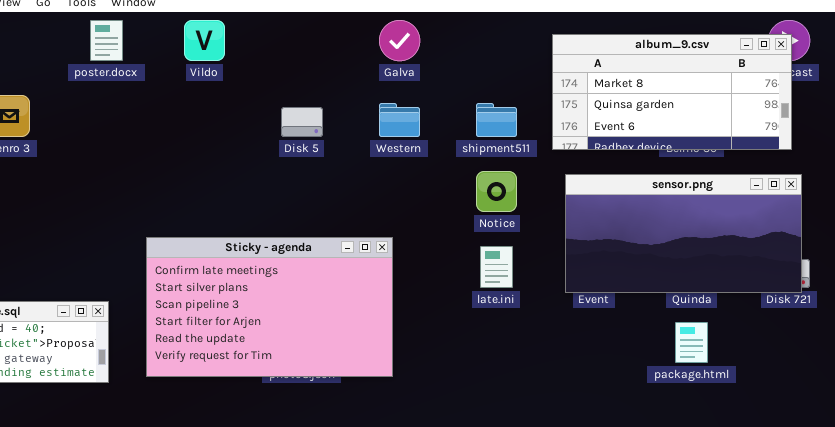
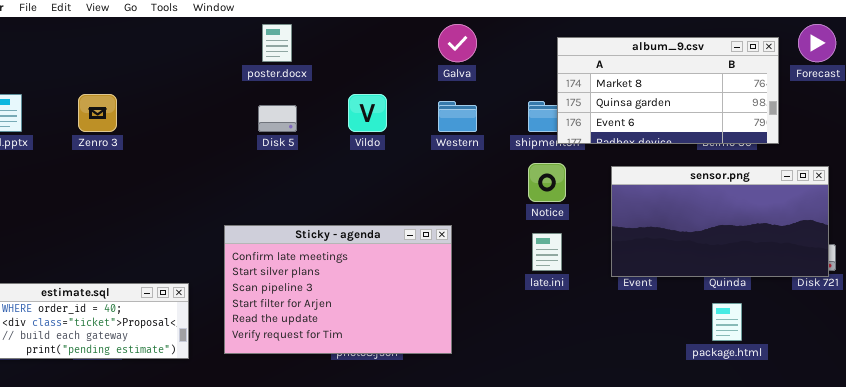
poster.docx: [90,20,123,61] -> [262,24,292,62], moved
Vildo: [184,20,225,61] -> [348,94,387,132], moved
album_9.csv: [552,34,792,150] -> [557,37,779,144], moved
Disk 5: [281,107,323,137] -> [258,105,297,132], moved

